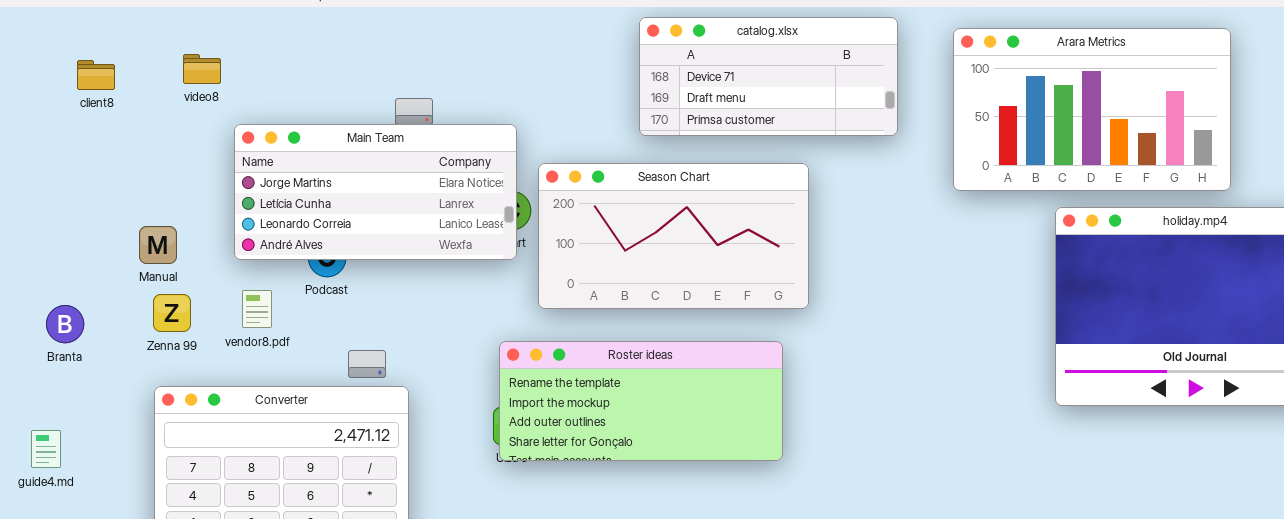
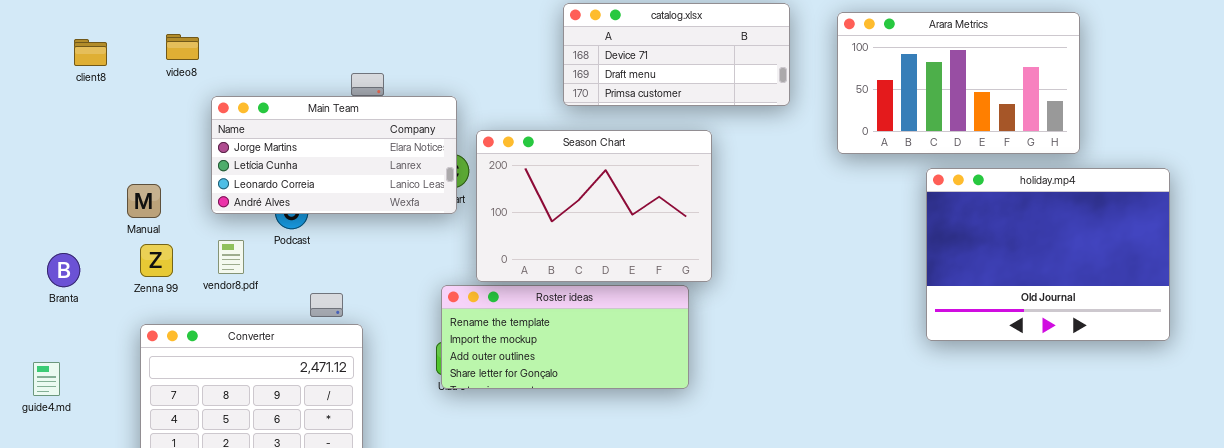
Season Chart: [538,163,809,309] -> [476,130,712,282], resized

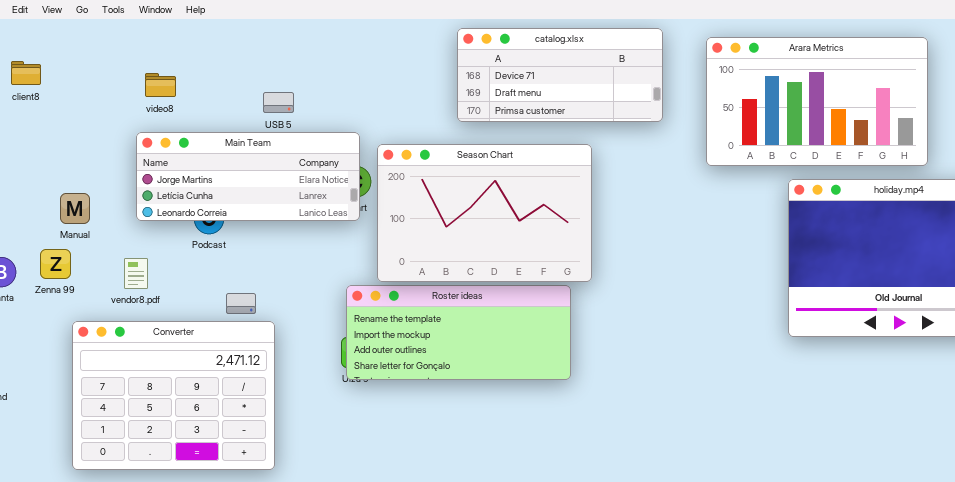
video8: [166,34,199,60] -> [145,73,176,97], moved
Main Team: [211,96,457,214] -> [136,132,360,221], resized
vendor8.pdf: [218,240,244,274] -> [124,258,148,289], moved
Zenna 99: [140,244,173,277] -> [40,249,71,279], moved

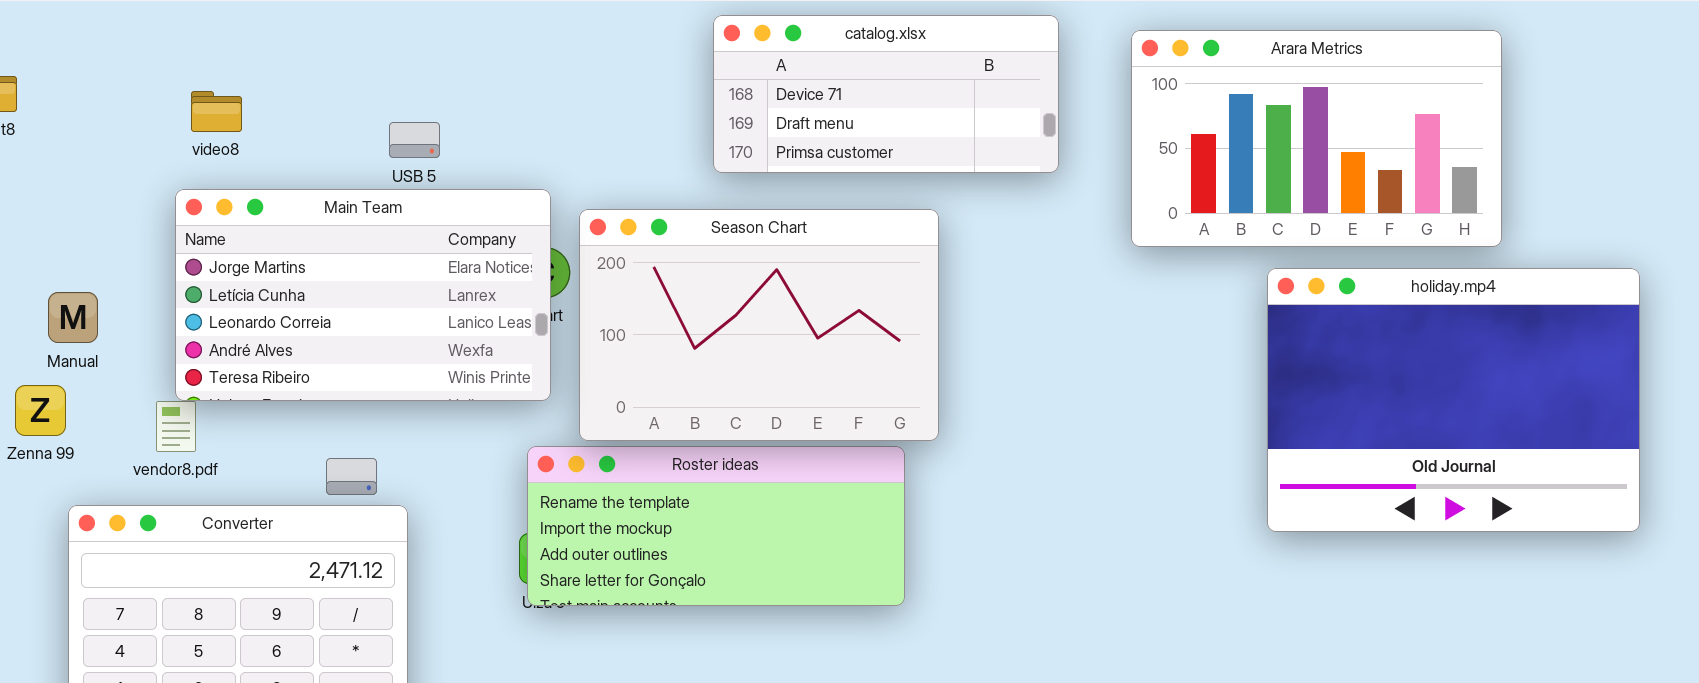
Main Team: [136,132,360,221] -> [175,189,551,401], resized

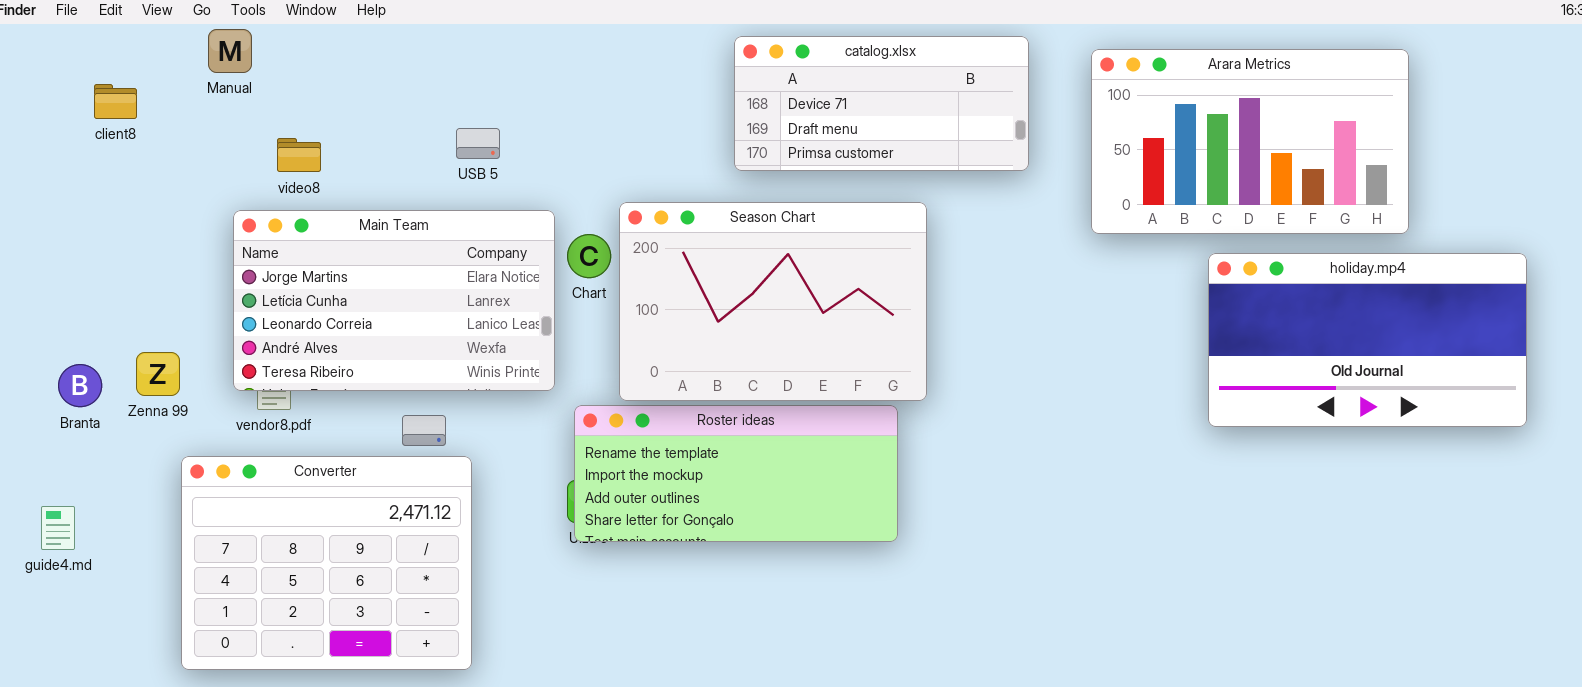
video8: [191,91,242,132] -> [277,138,321,172], moved
Main Team: [175,189,551,401] -> [233,210,555,391], moved
holiday.mp4: [1267,268,1640,532] -> [1208,253,1527,427], resized
Manual: [48,292,98,343] -> [208,29,252,73], moved

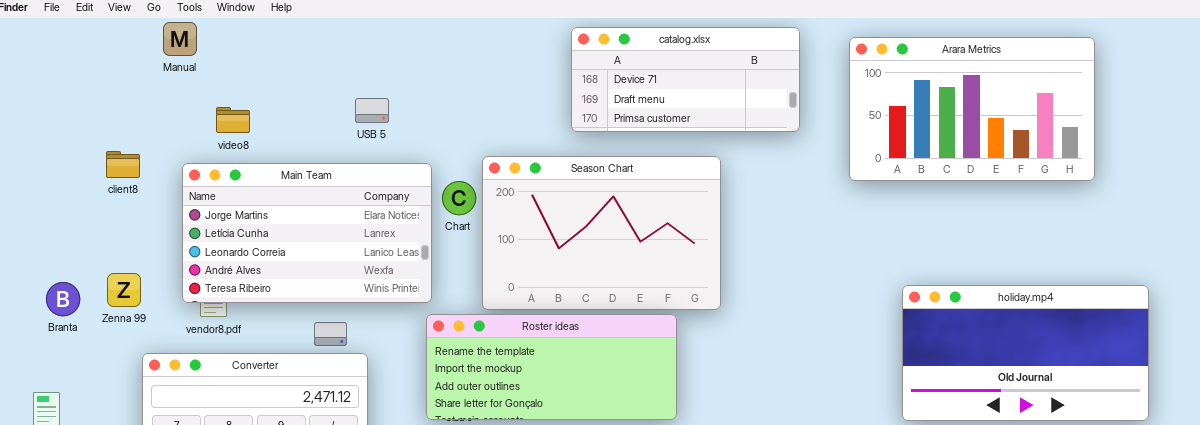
client8: [94,84,137,119] -> [106,151,140,178], moved
holiday.mp4: [1208,253,1527,427] -> [902,285,1149,421], moved
Roster ideas: [574,405,898,542] -> [426,314,677,420], moved

